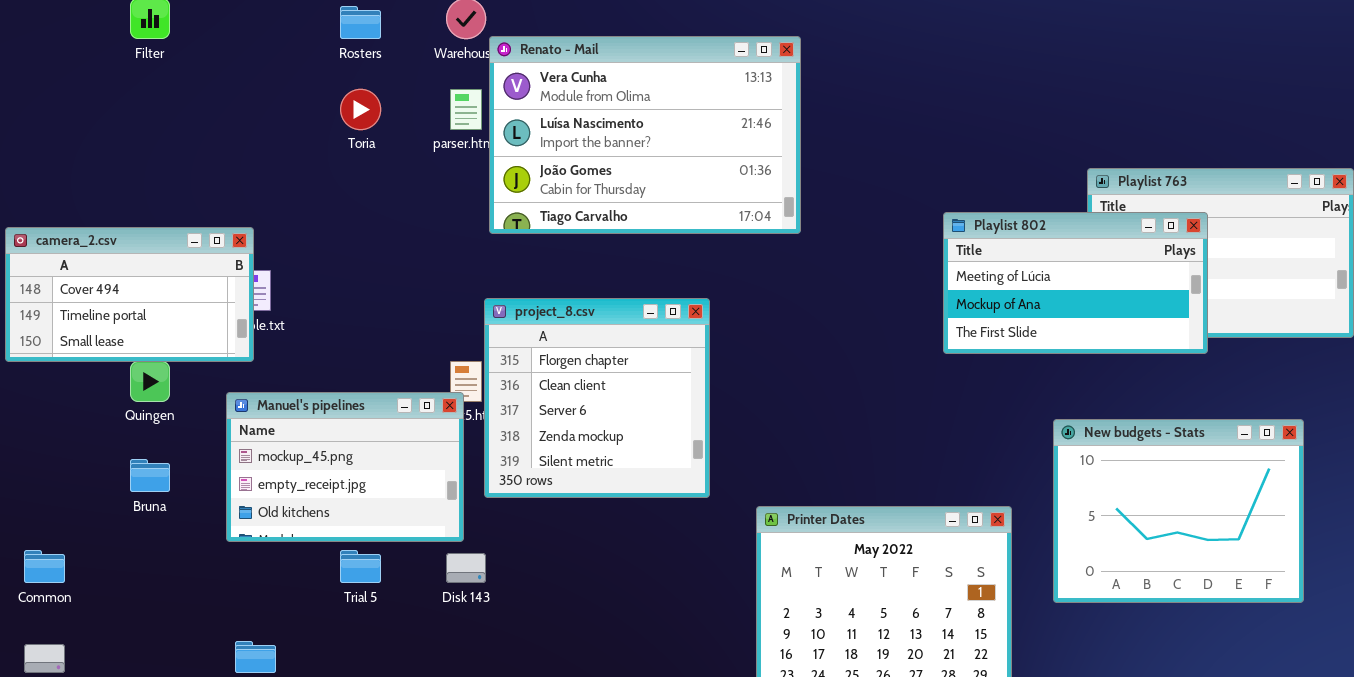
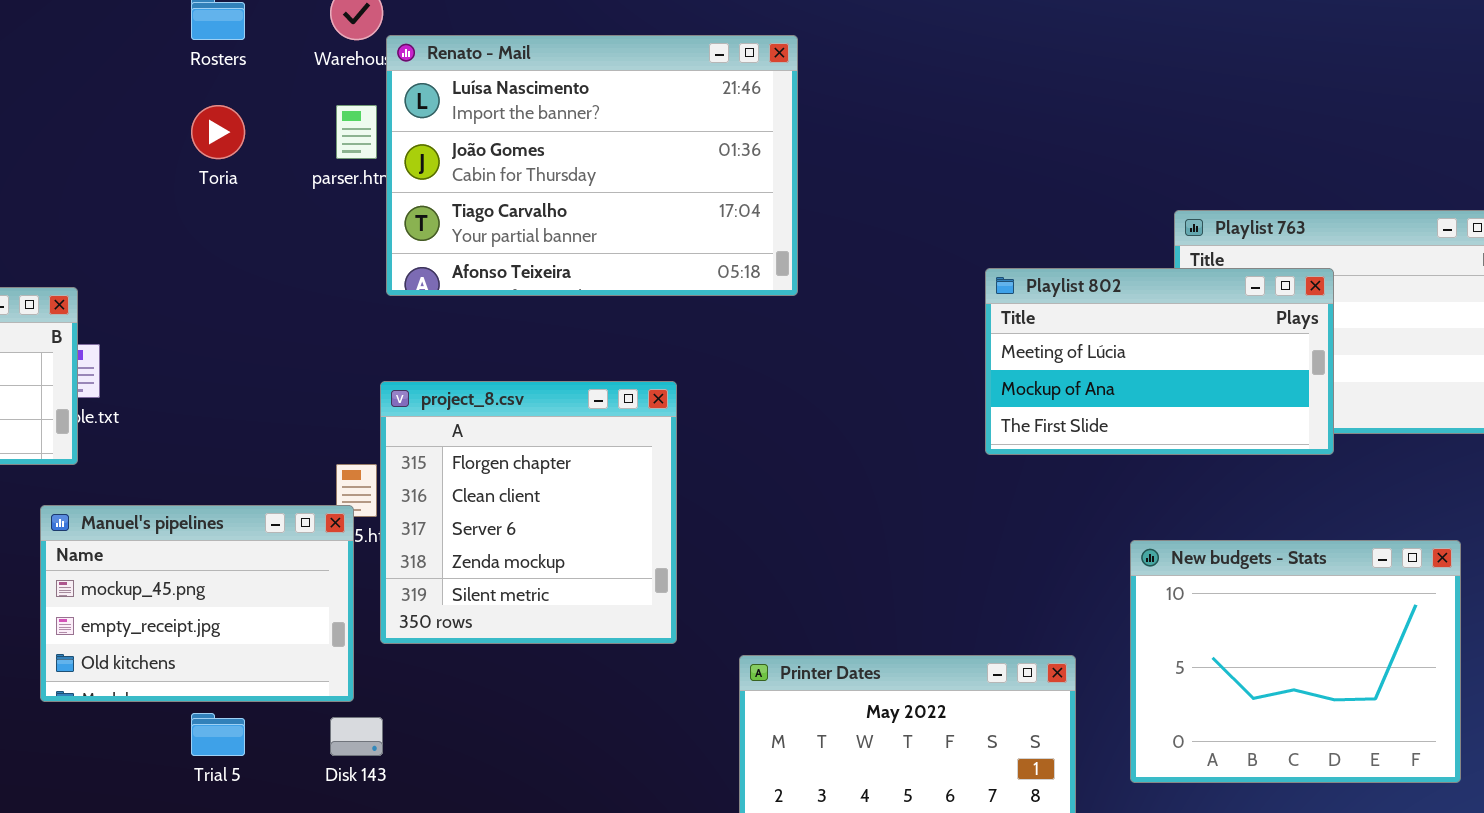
Renato - Mail: [489,36,801,234] -> [386,35,798,296], scrolled down 1 row

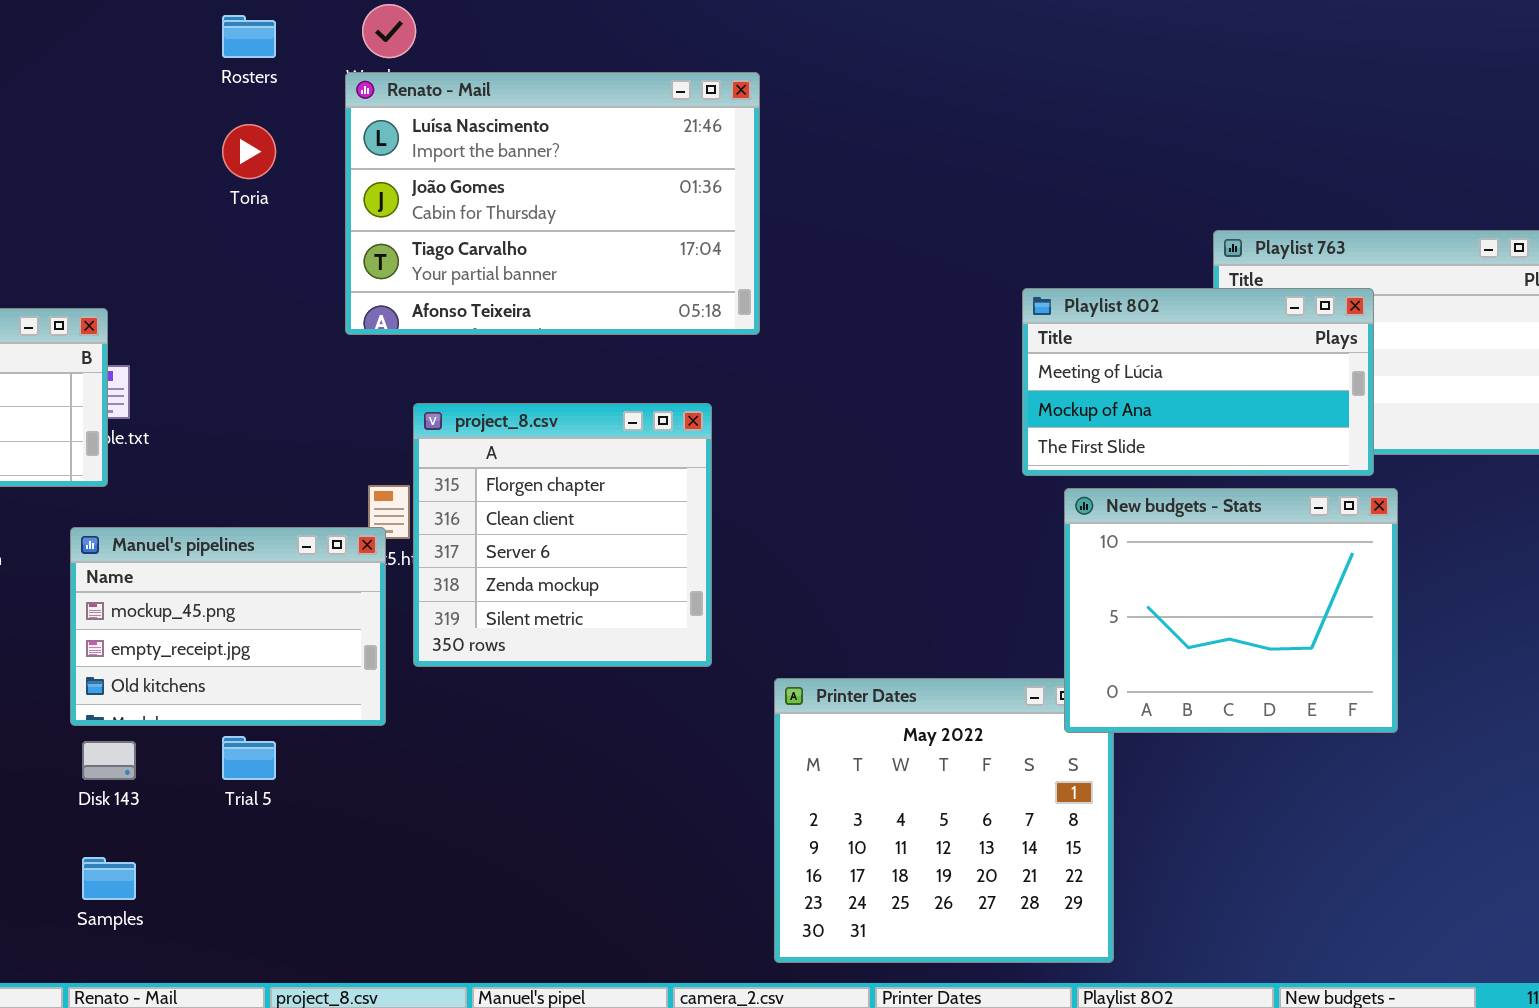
Renato - Mail: [386,35,798,296] -> [345,72,760,335], moved
New budgets - Stats: [1130,540,1461,783] -> [1064,488,1398,733], moved
Disk 143: [330,717,383,756] -> [82,741,136,780], moved

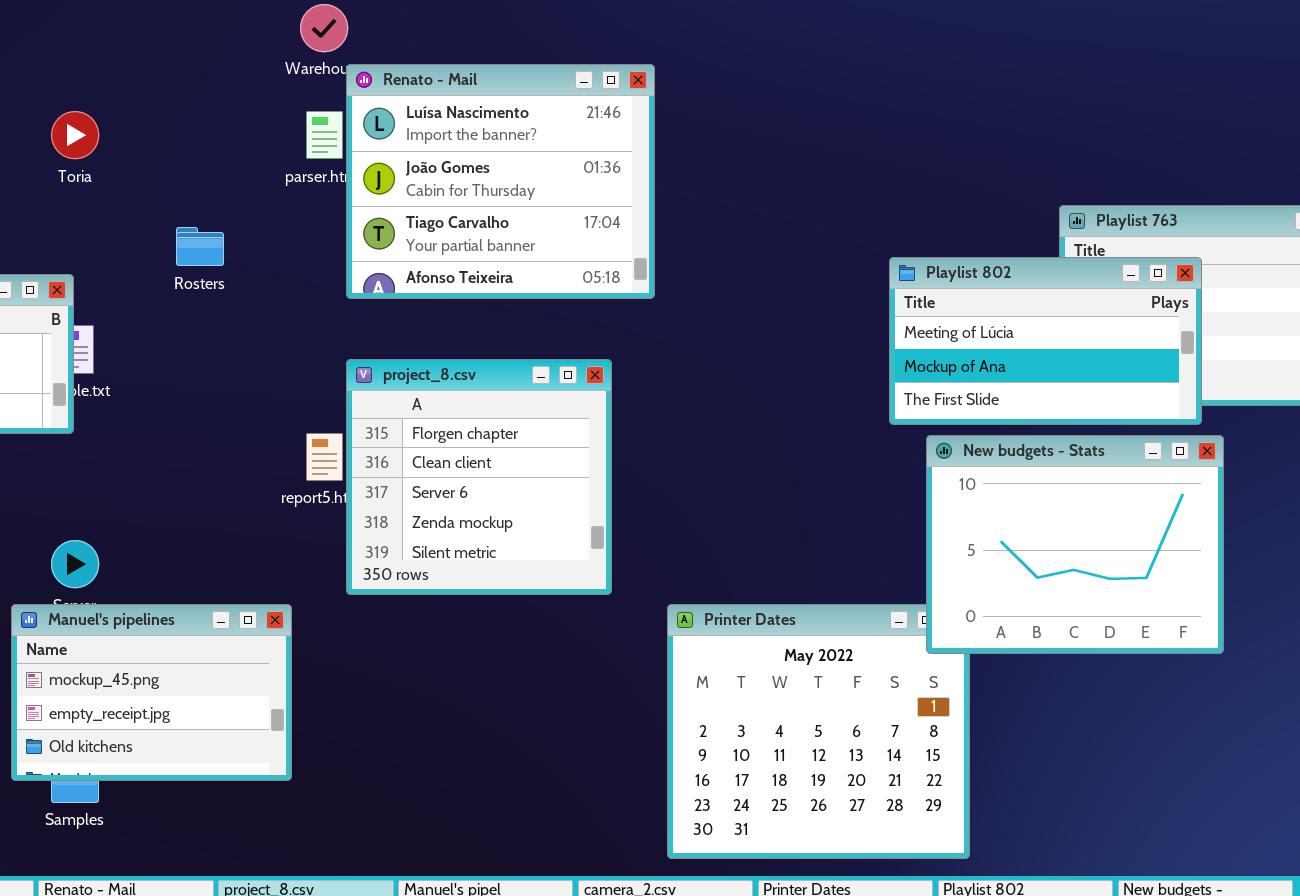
Rosters: [222,15,276,58] -> [176,227,224,266], moved
Renato - Mail: [345,72,760,335] -> [346,64,655,299], resized
Toria: [222,124,276,179] -> [51,111,99,159], moved
Manuel's pipelines: [70,527,386,726] -> [11,604,292,781], moved

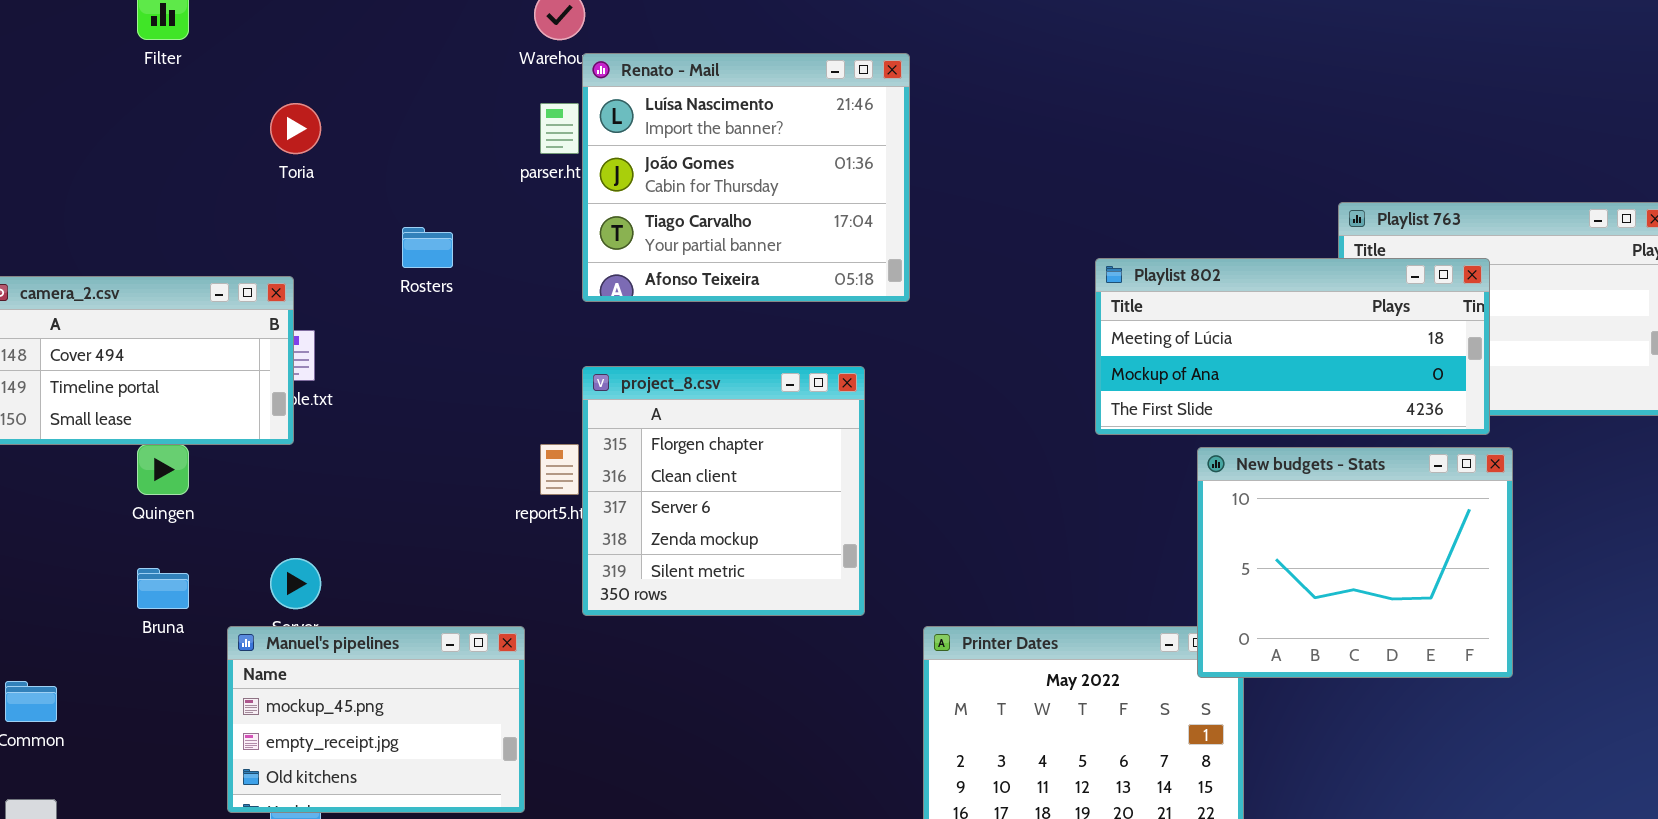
Playlist 802: [889,257,1202,425] -> [1095,258,1490,435], resized

